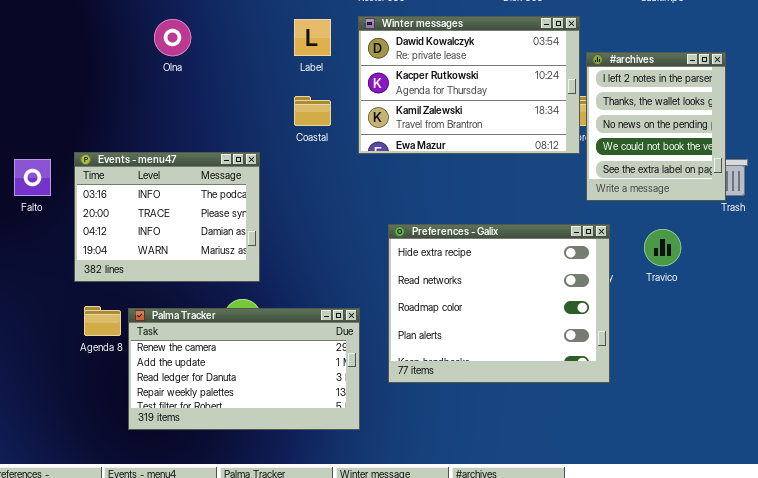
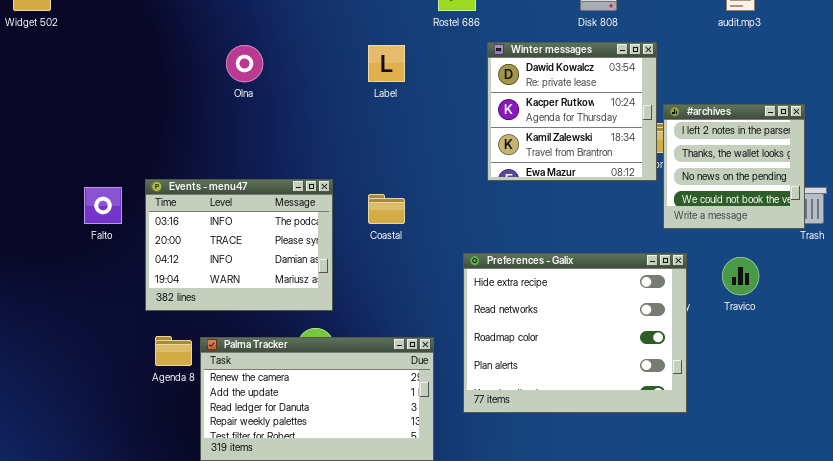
Winter messages: [358,16,580,154] -> [487,42,657,181], resized
#archives: [586,52,726,201] -> [663,104,805,229], resized
Coastal: [294,96,331,126] -> [368,194,405,224], moved

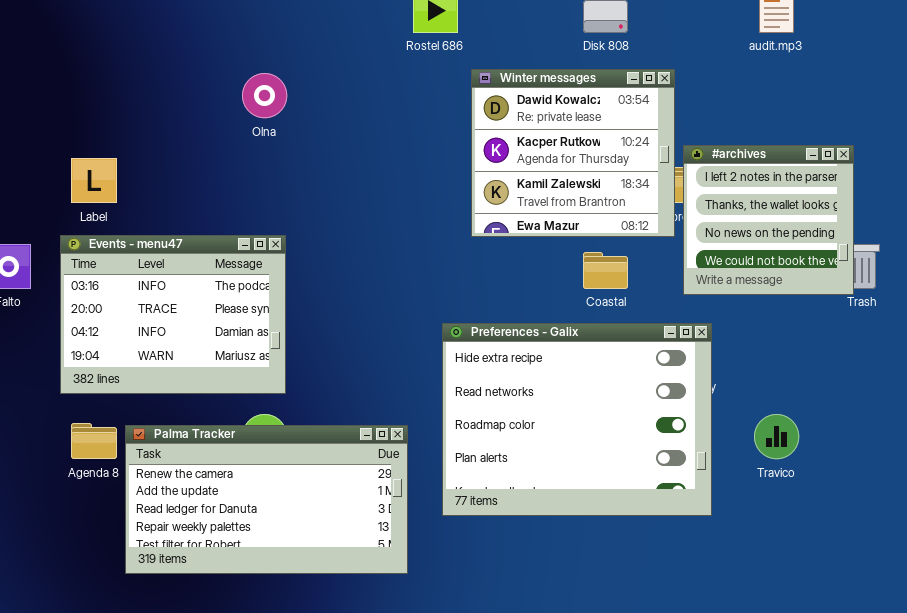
Olna: [226,45,263,82] -> [242,73,287,118], moved
Label: [368,45,405,82] -> [71,158,117,203], moved
Coastal: [368,194,405,224] -> [583,252,628,289], moved
Travico: [722,257,759,295] -> [754,414,799,459], moved

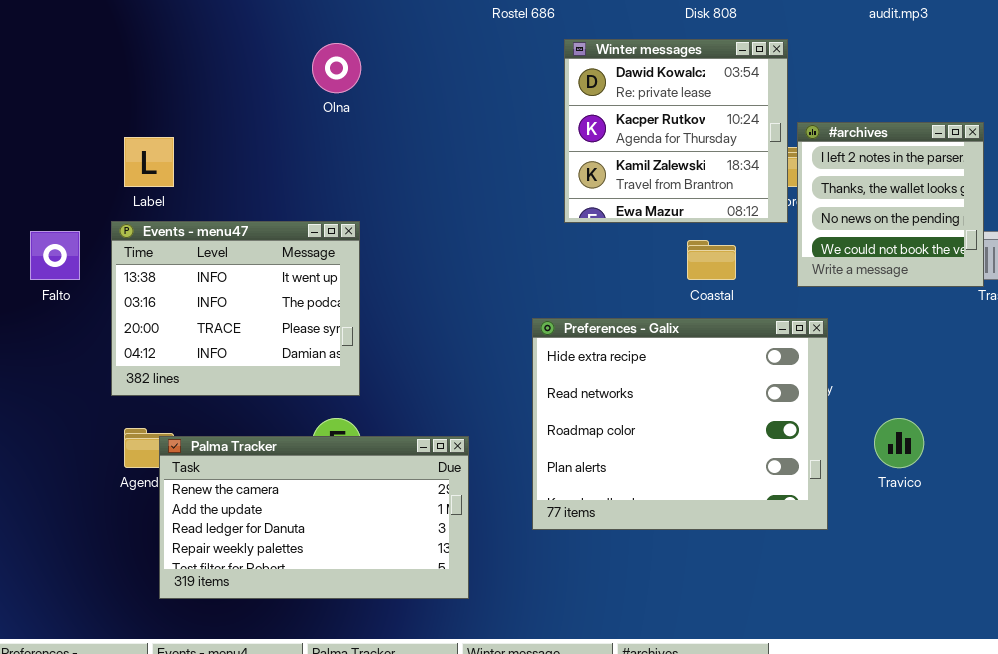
Events - menu47: [60,235,286,394] -> [111,221,360,396], scrolled up 1 row
Palma Tracker: [125,425,408,574] -> [159,436,469,599], moved

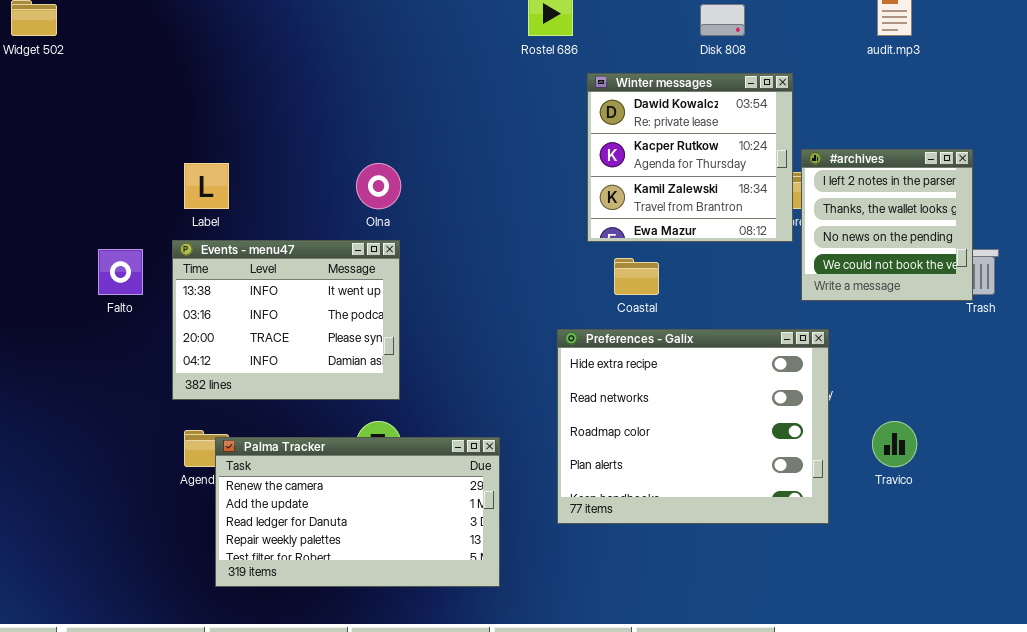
Olna: [312,43,361,93] -> [356,163,401,209], moved
Coastal: [687,240,736,280] -> [614,258,659,295], moved

